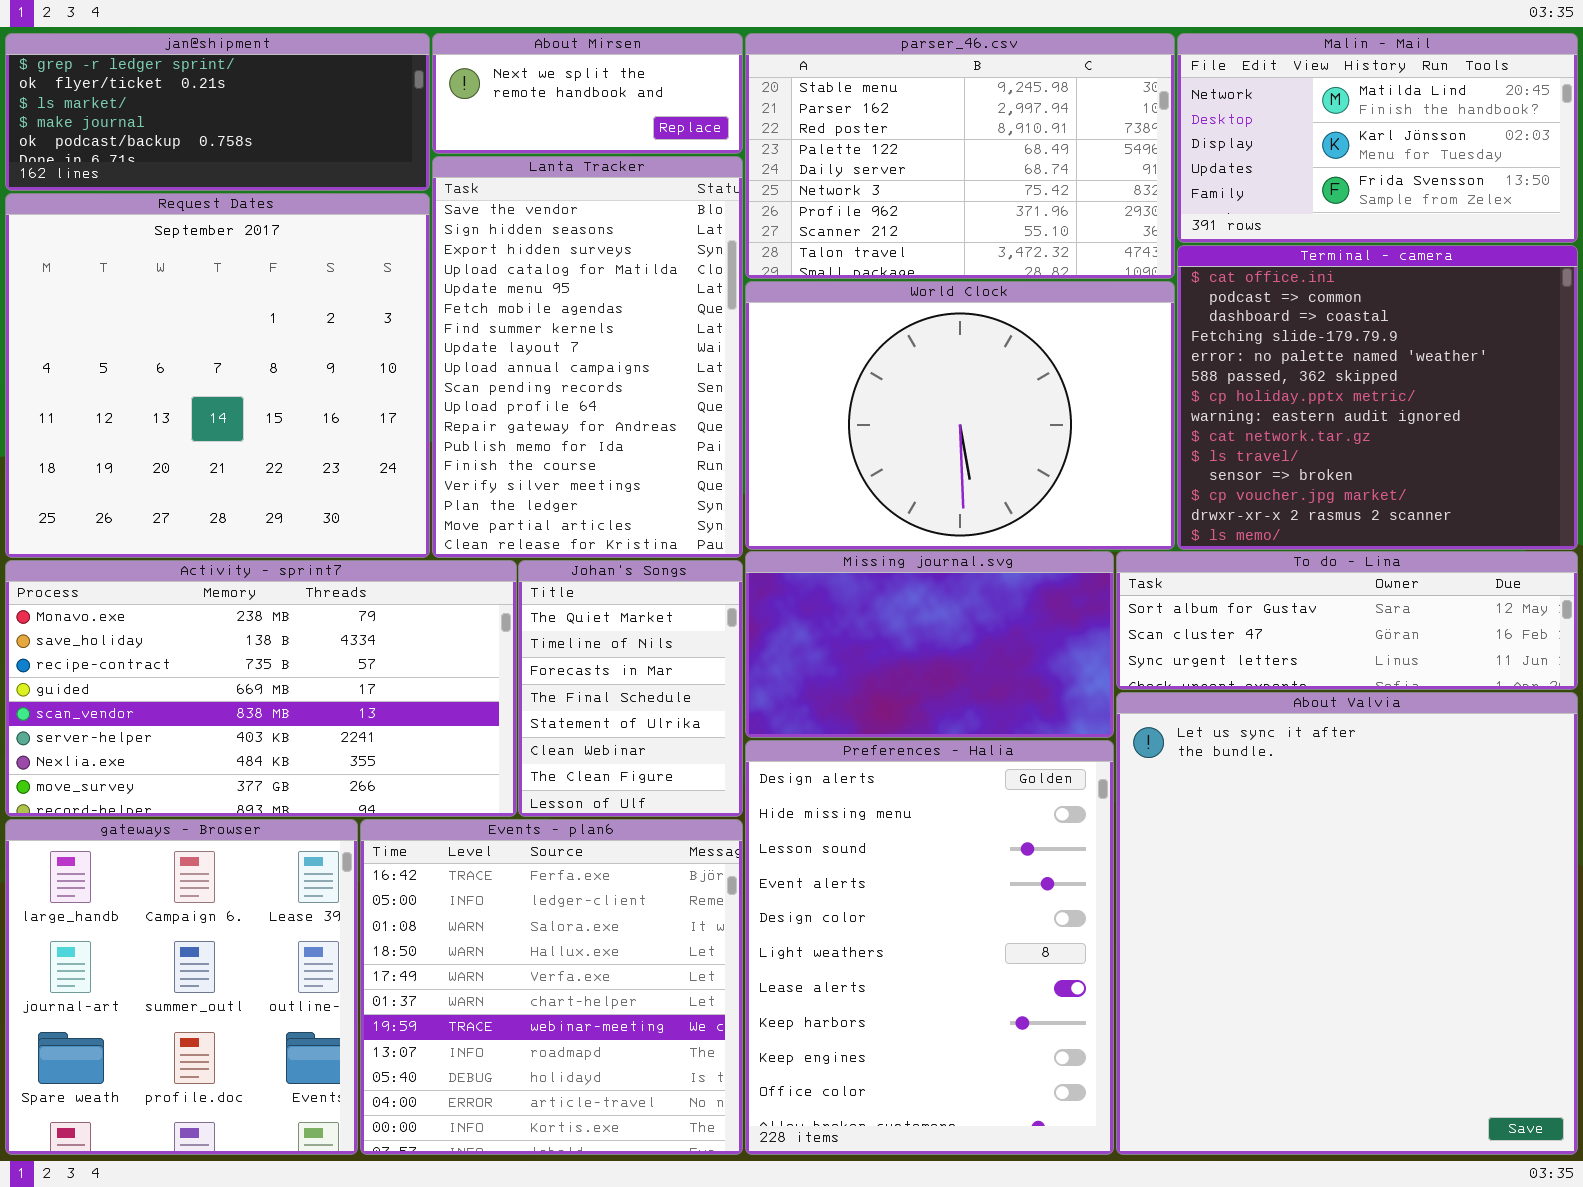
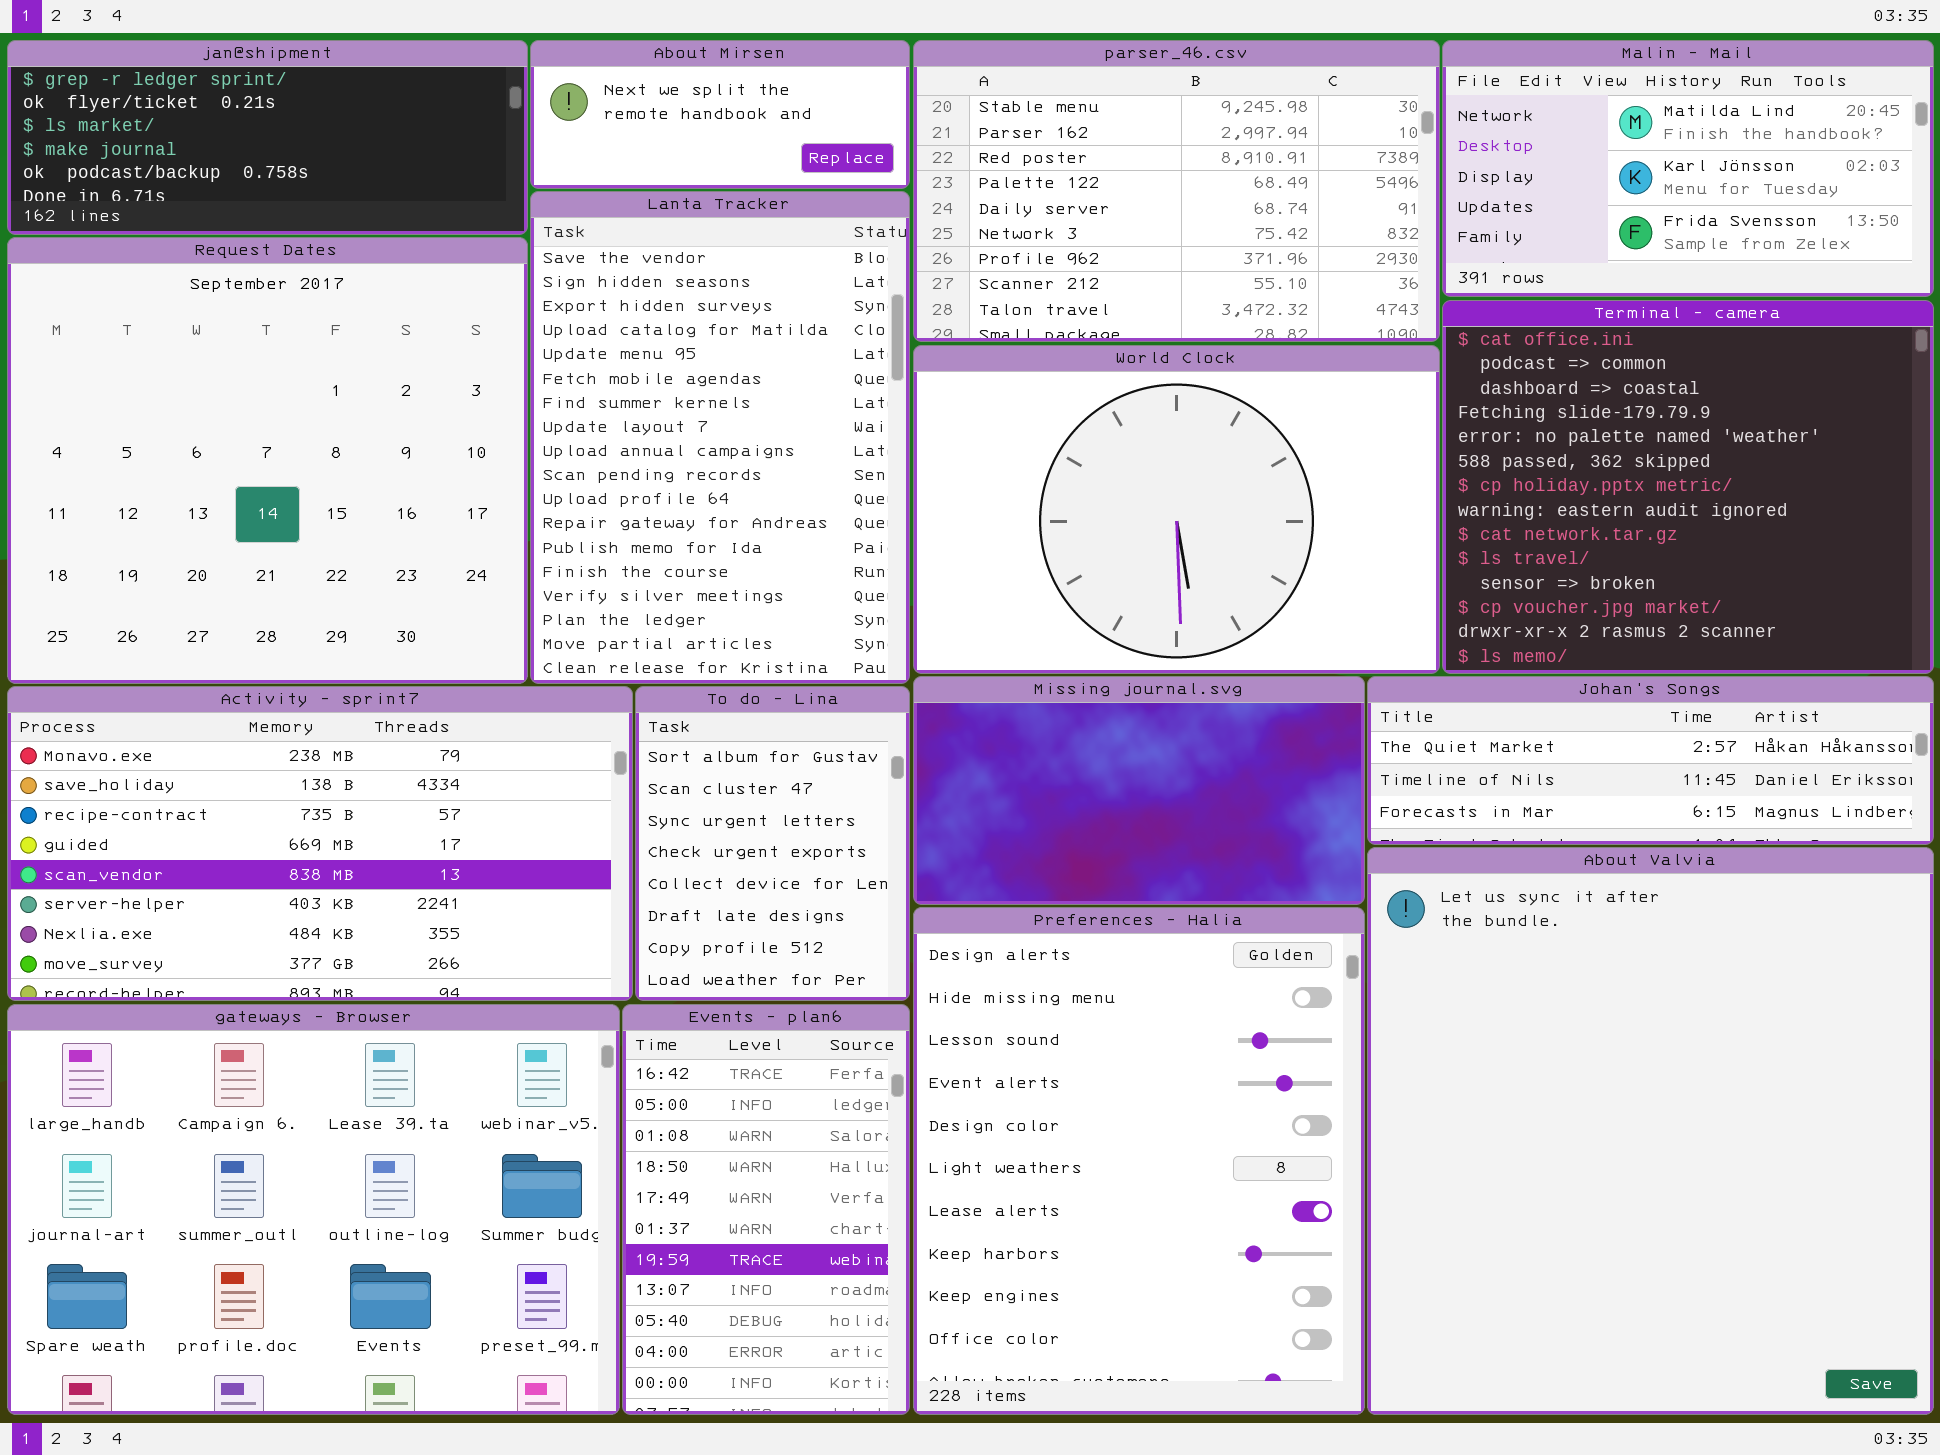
To do - Lina: [1116,551,1578,690] -> [635,686,910,1001], moved, resized
Johan's Songs: [518,560,743,817] -> [1367,676,1934,845], moved, resized
gateways - Browser: [5,819,358,1155] -> [7,1004,620,1415], resized
Events - plan6: [360,819,743,1155] -> [622,1004,910,1415], resized

